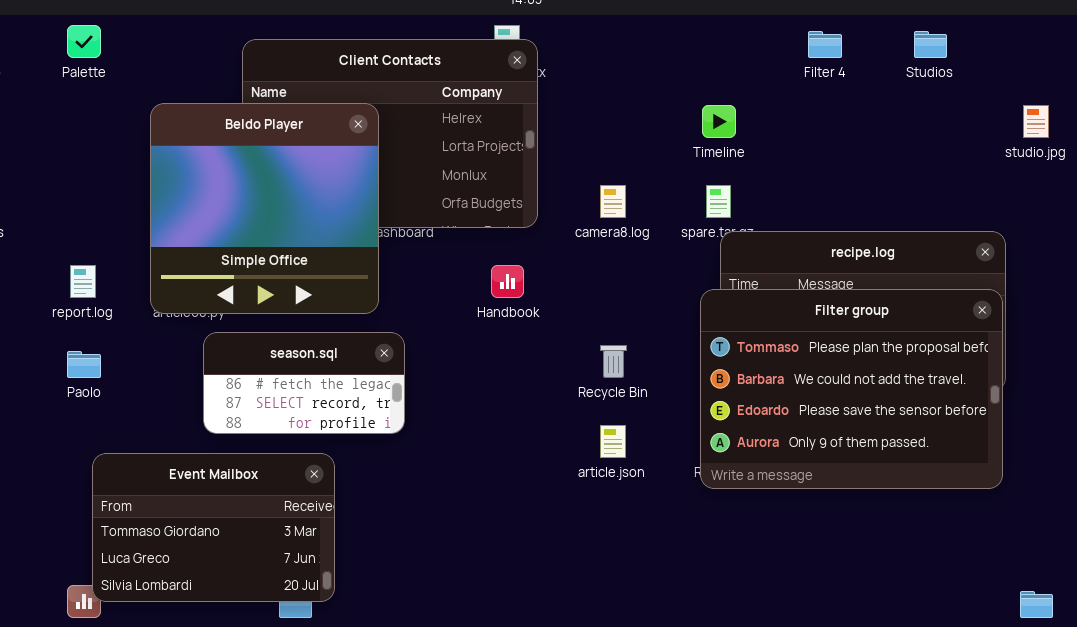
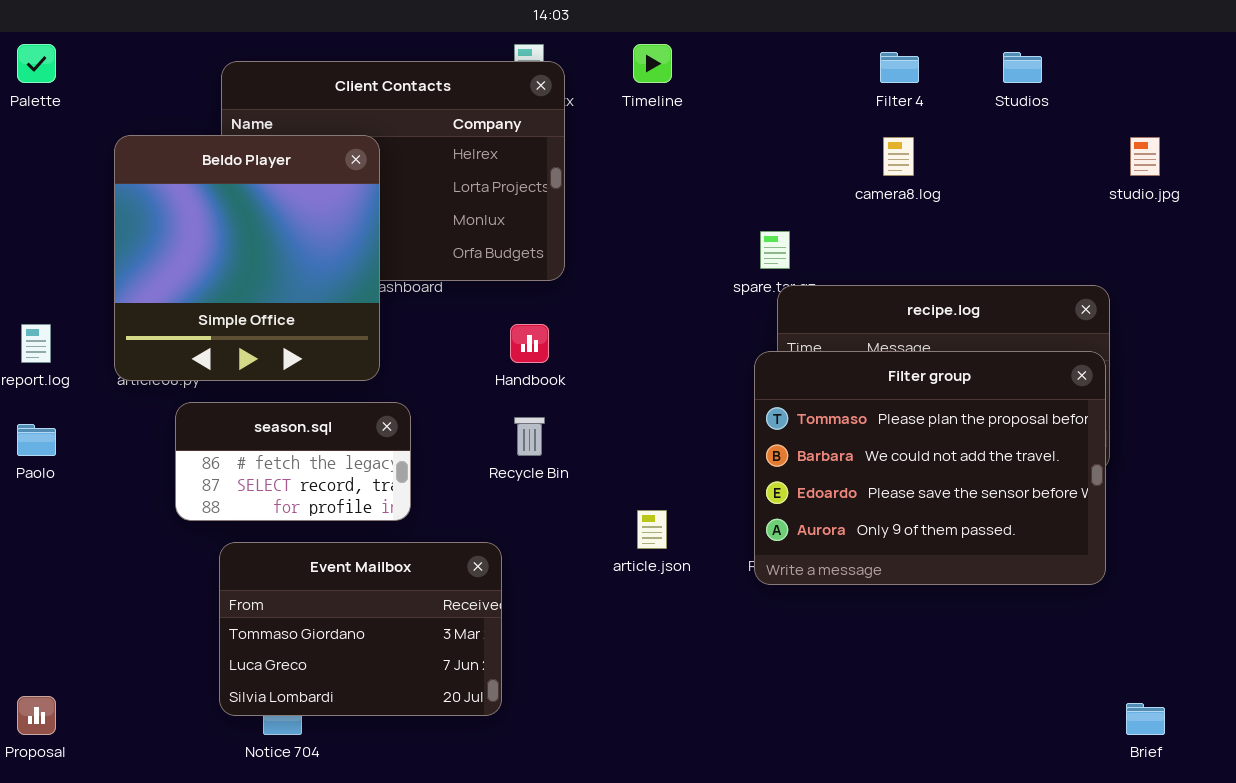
Timeline: [702,105,736,138] -> [633,44,672,83], moved
camera8.log: [600,185,626,218] -> [883,137,914,176], moved
Recycle Bin: [600,345,627,378] -> [514,417,545,456], moved
Event Mailbox: [92,453,335,602] -> [219,542,502,716], moved

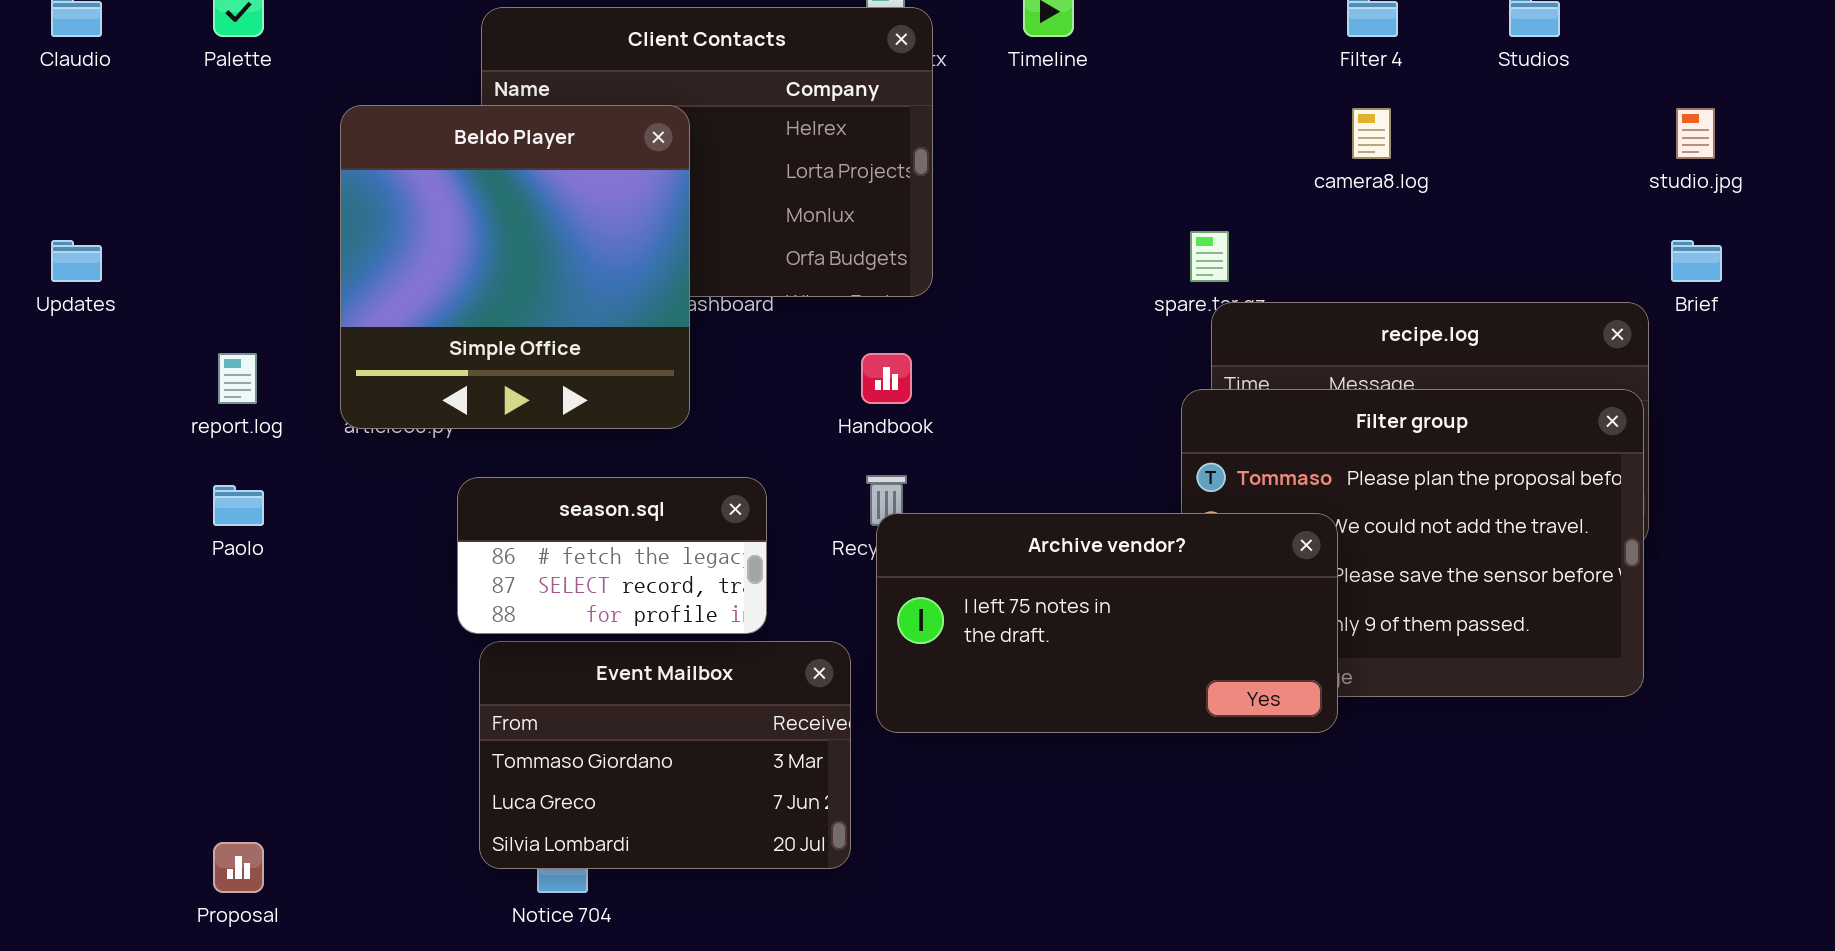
season.sql: [175,402,411,521] -> [457,477,767,634], moved
Archive vendor?: none -> [876,513,1338,733], opened
Brief: [1126,703,1165,735] -> [1671,240,1722,282], moved

